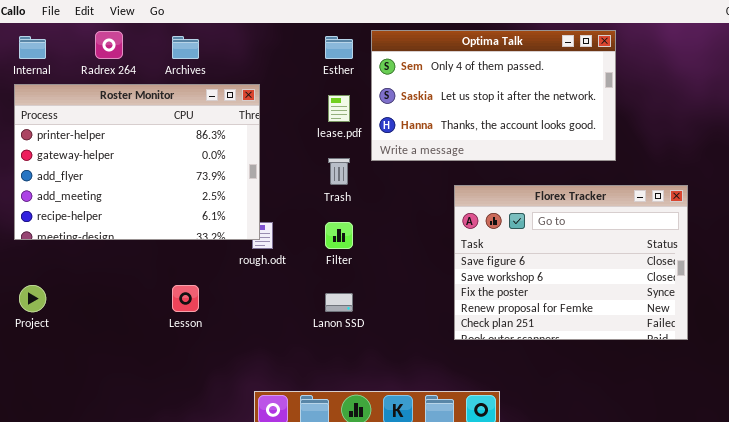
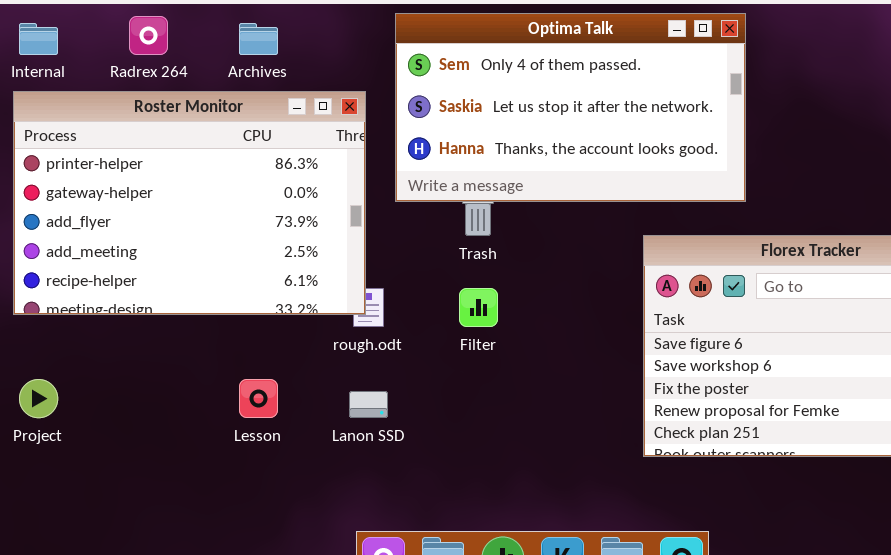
Optima Talk: [371,30,616,161] -> [395,13,746,202], moved
Lanon SSD: [325,293,353,312] -> [349,391,388,418], moved

